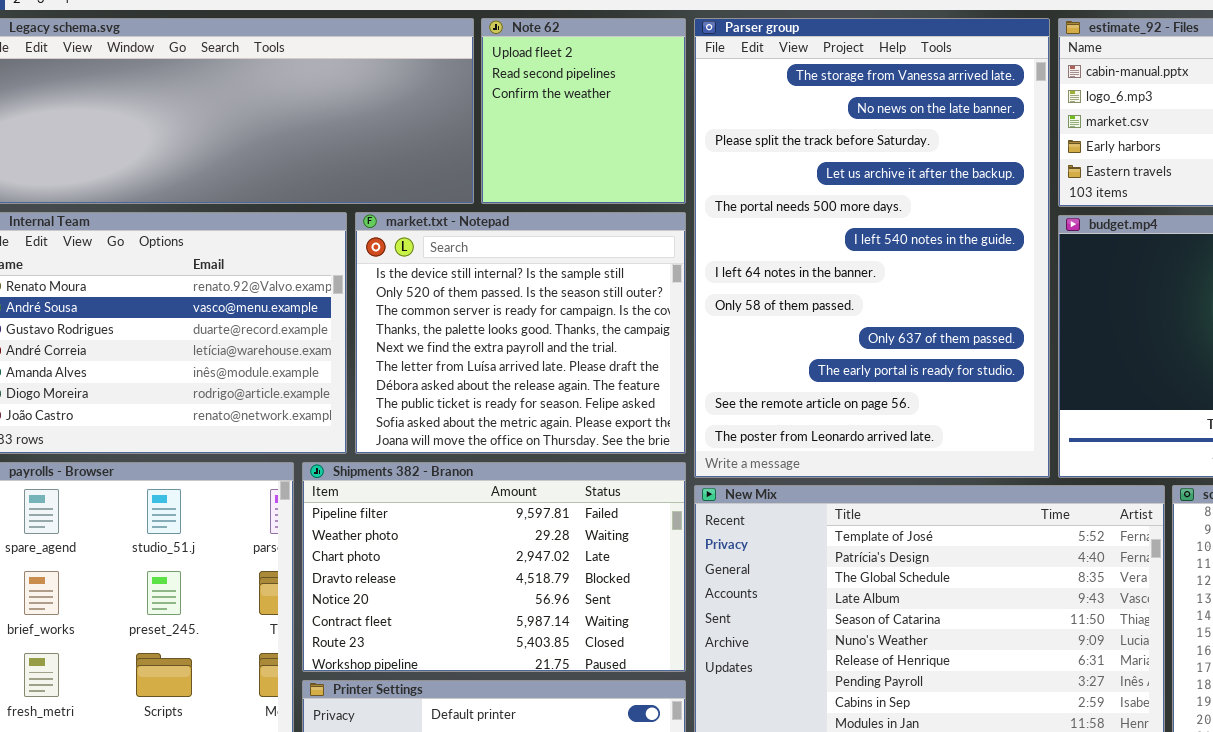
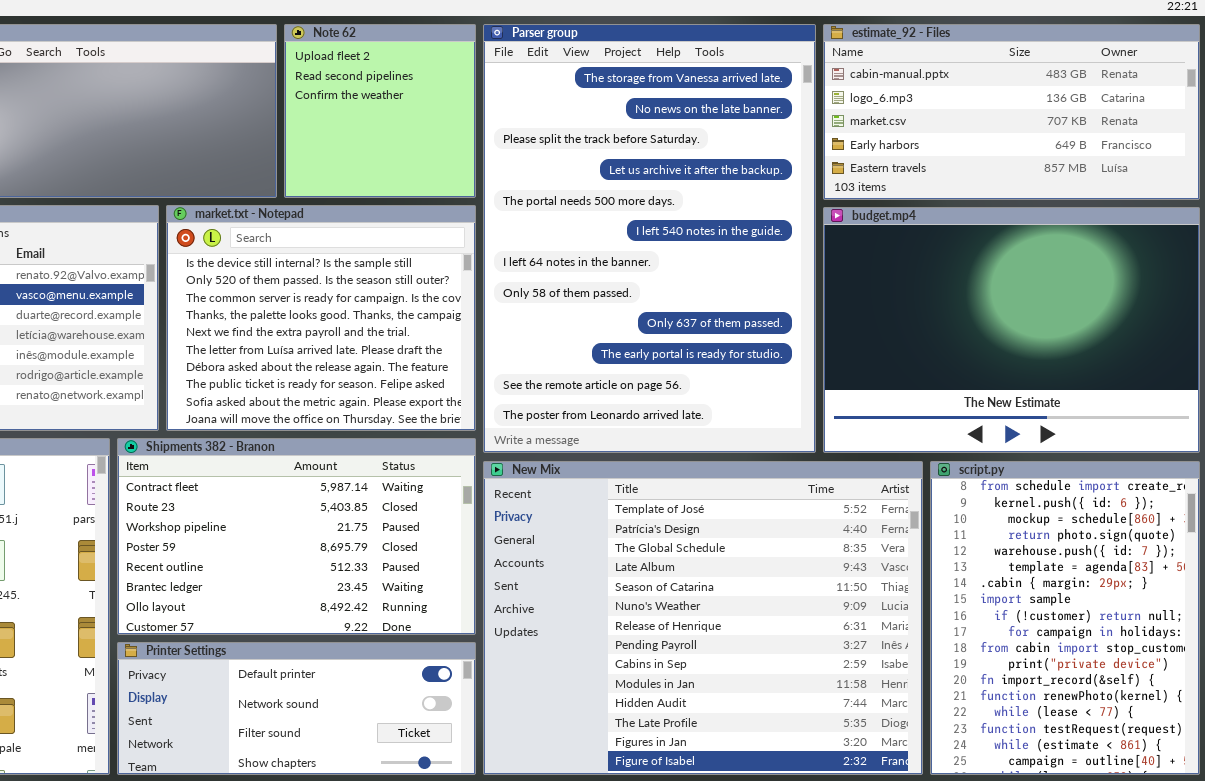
Shipments 382 - Branon: [302,462,686,672] -> [117,438,476,635], scrolled down 5 rows

